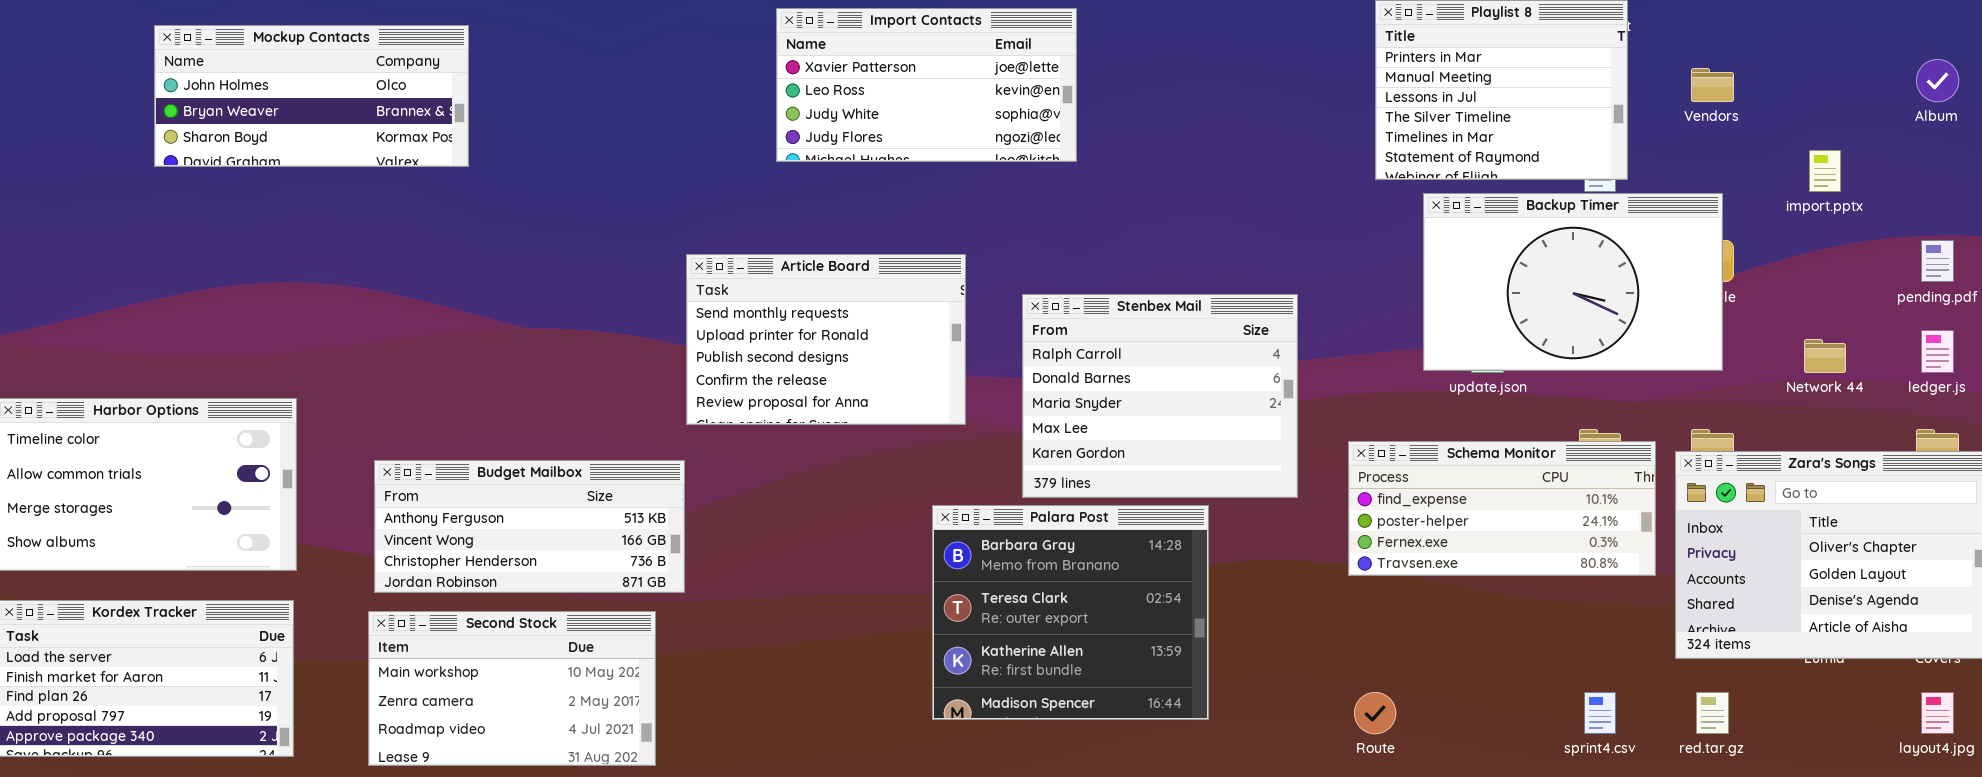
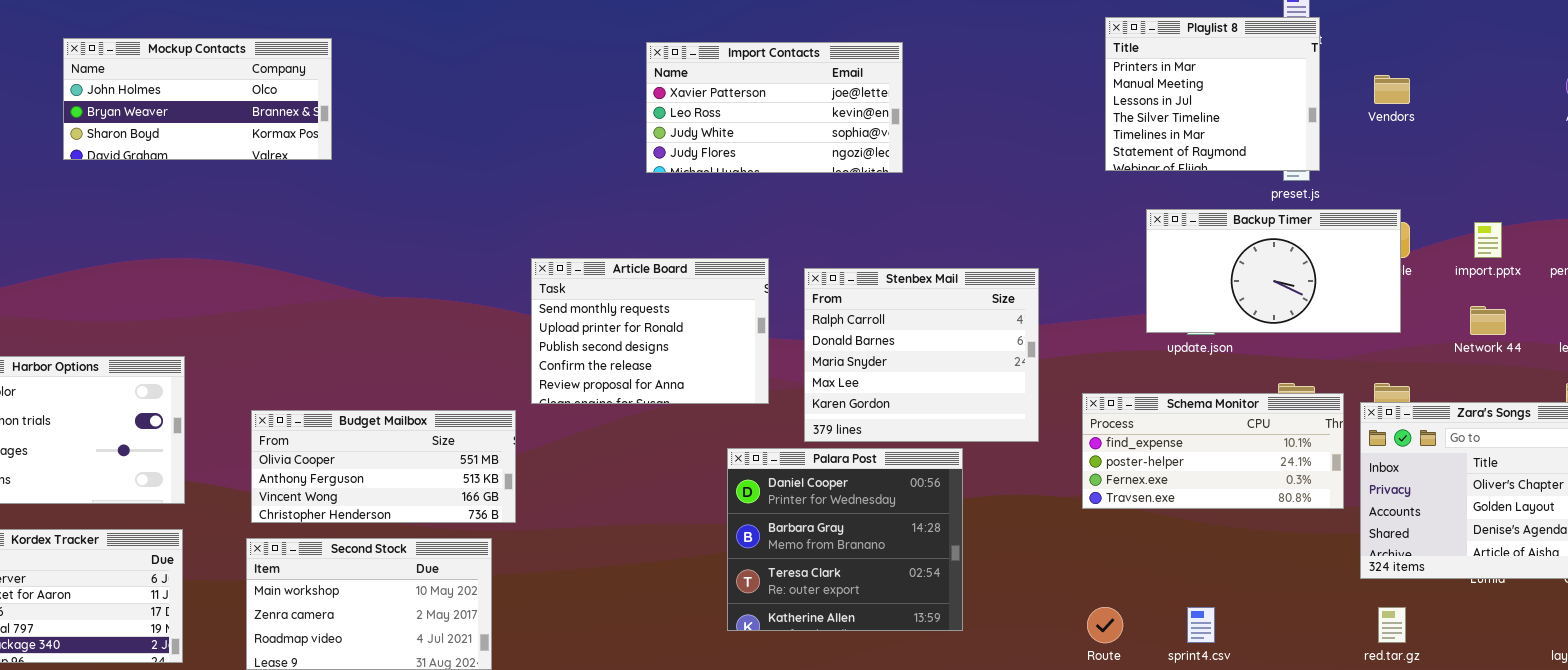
Import Contacts: [776,8,1077,162] -> [646,42,903,173], moved
import.pptx: [1809,150,1841,192] -> [1474,222,1502,258], moved
Backup Timer: [1423,193,1723,371] -> [1146,209,1401,333], resized
Article Board: [686,254,966,425] -> [531,258,769,404], moved
Budget Mailbox: [374,460,685,593] -> [251,410,516,523], scrolled up 1 row
Palara Post: [932,505,1209,720] -> [727,448,963,631], scrolled up 1 row
sprint4.csv: [1584,692,1616,734] -> [1187,607,1215,643], moved

